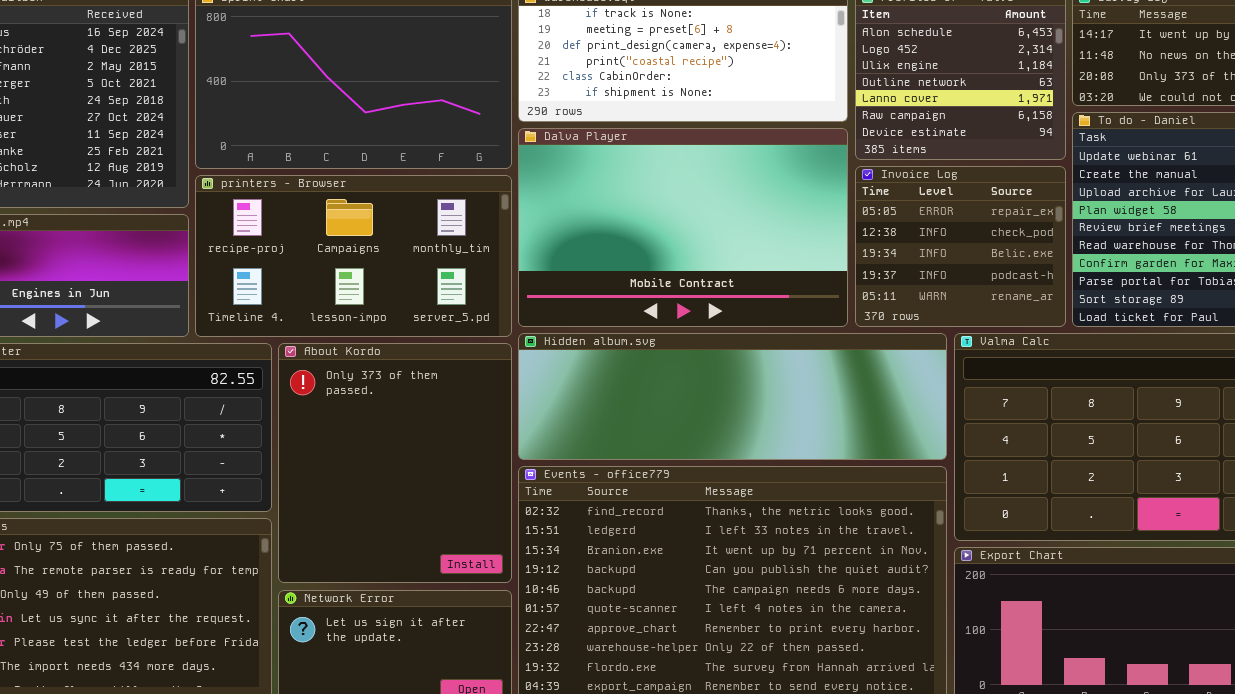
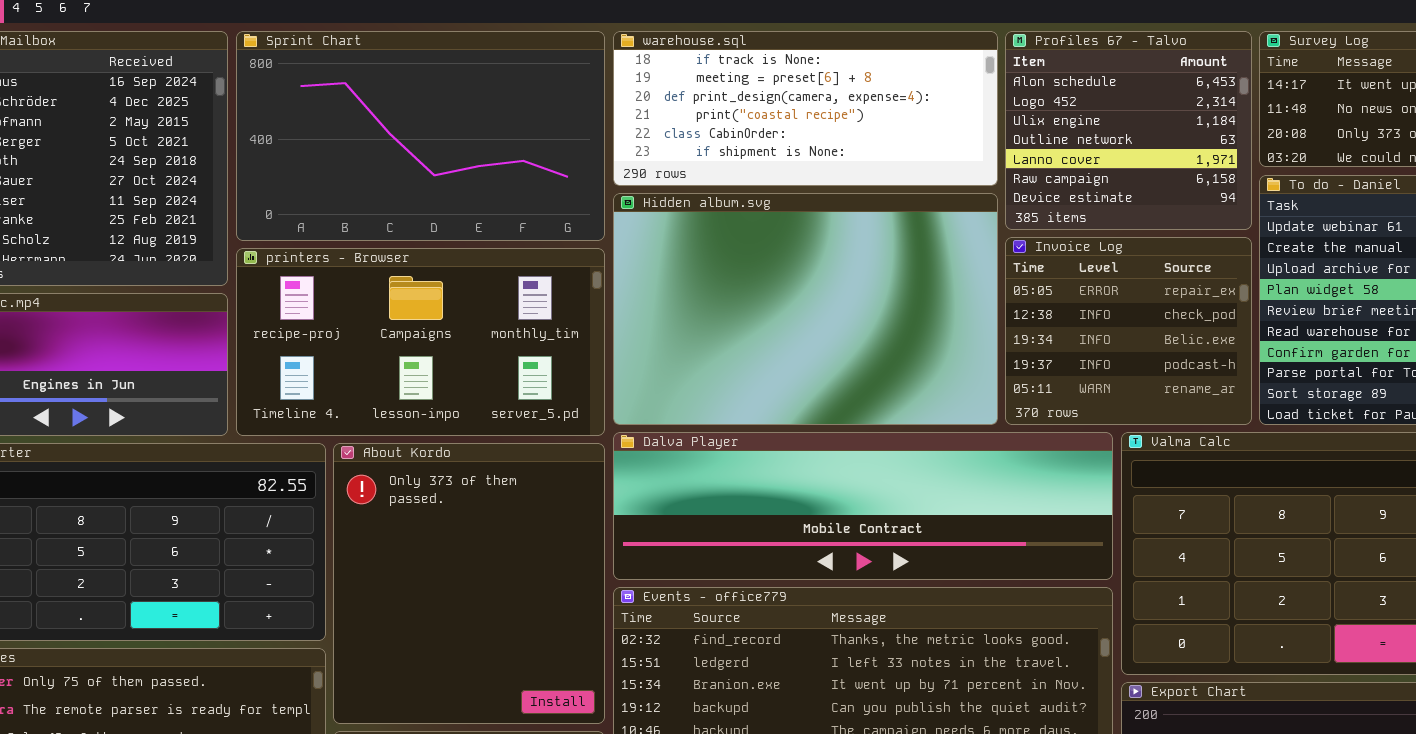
Dalva Player: [518,128,848,327] -> [613,432,1113,580], moved, resized
Hidden album.svg: [518,333,947,460] -> [613,193,998,425], moved, resized

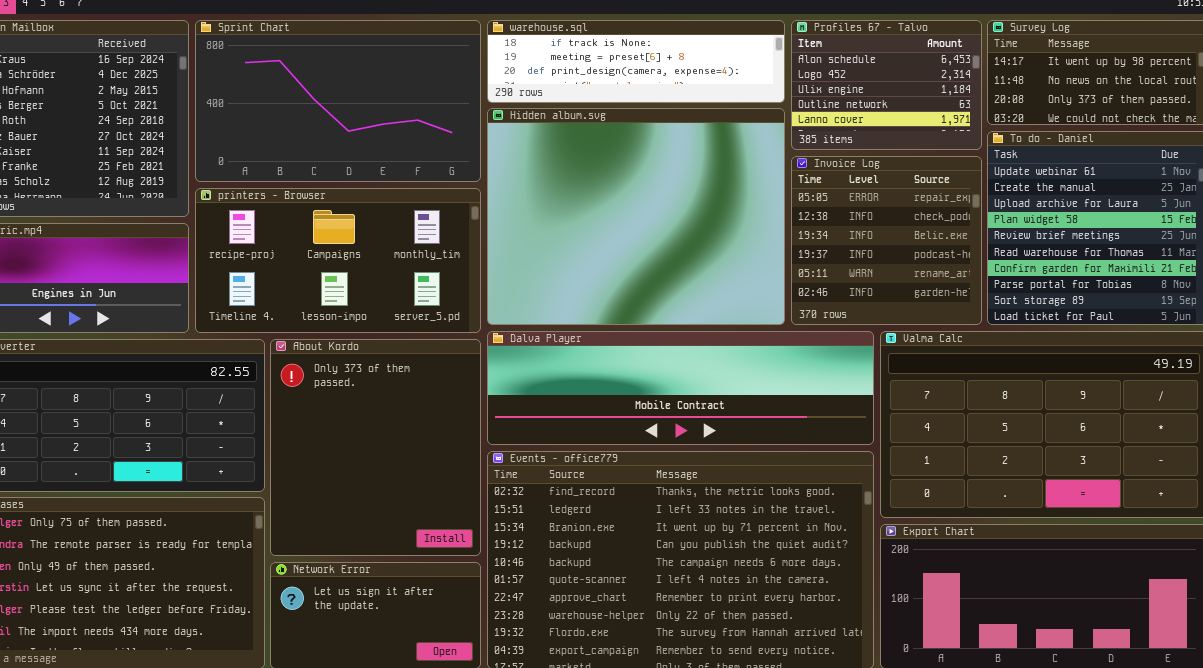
warehouse.sql: [613,31,998,186] -> [487,20,785,103], resized
Profiles 67 - Talvo: [1005,31,1252,230] -> [791,20,982,150], resized
Hidden album.svg: [613,193,998,425] -> [487,108,785,325], resized
Invoice Log: [1005,237,1252,425] -> [791,156,982,325], resized

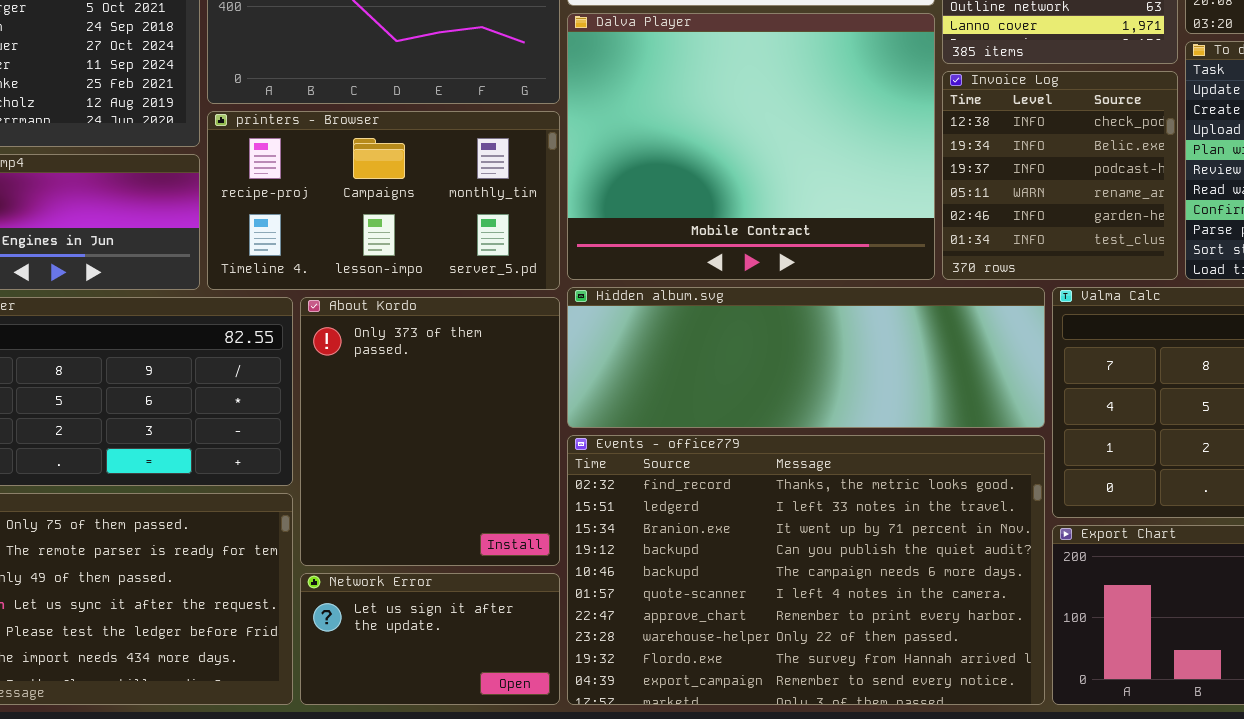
Hidden album.svg: [487,108,785,325] -> [567,287,1045,428], moved, resized
Invoice Log: [791,156,982,325] -> [942,71,1178,280], scrolled down 1 row
Dalva Player: [487,331,874,445] -> [567,13,935,280], moved, resized

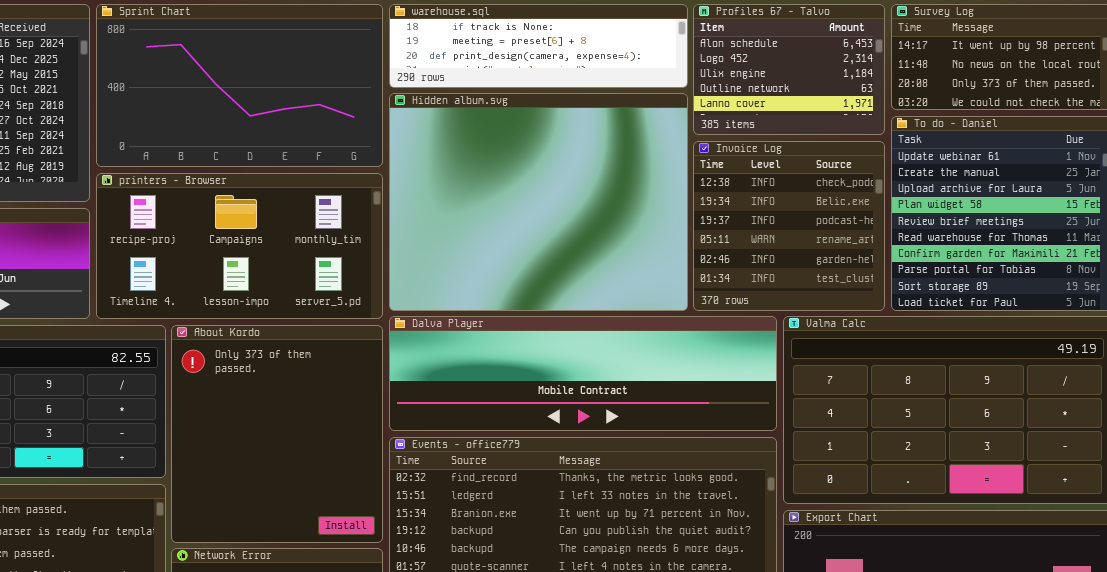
Dalva Player: [567,13,935,280] -> [389,316,777,431], moved, resized
Hidden album.svg: [567,287,1045,428] -> [389,93,688,311], moved, resized

